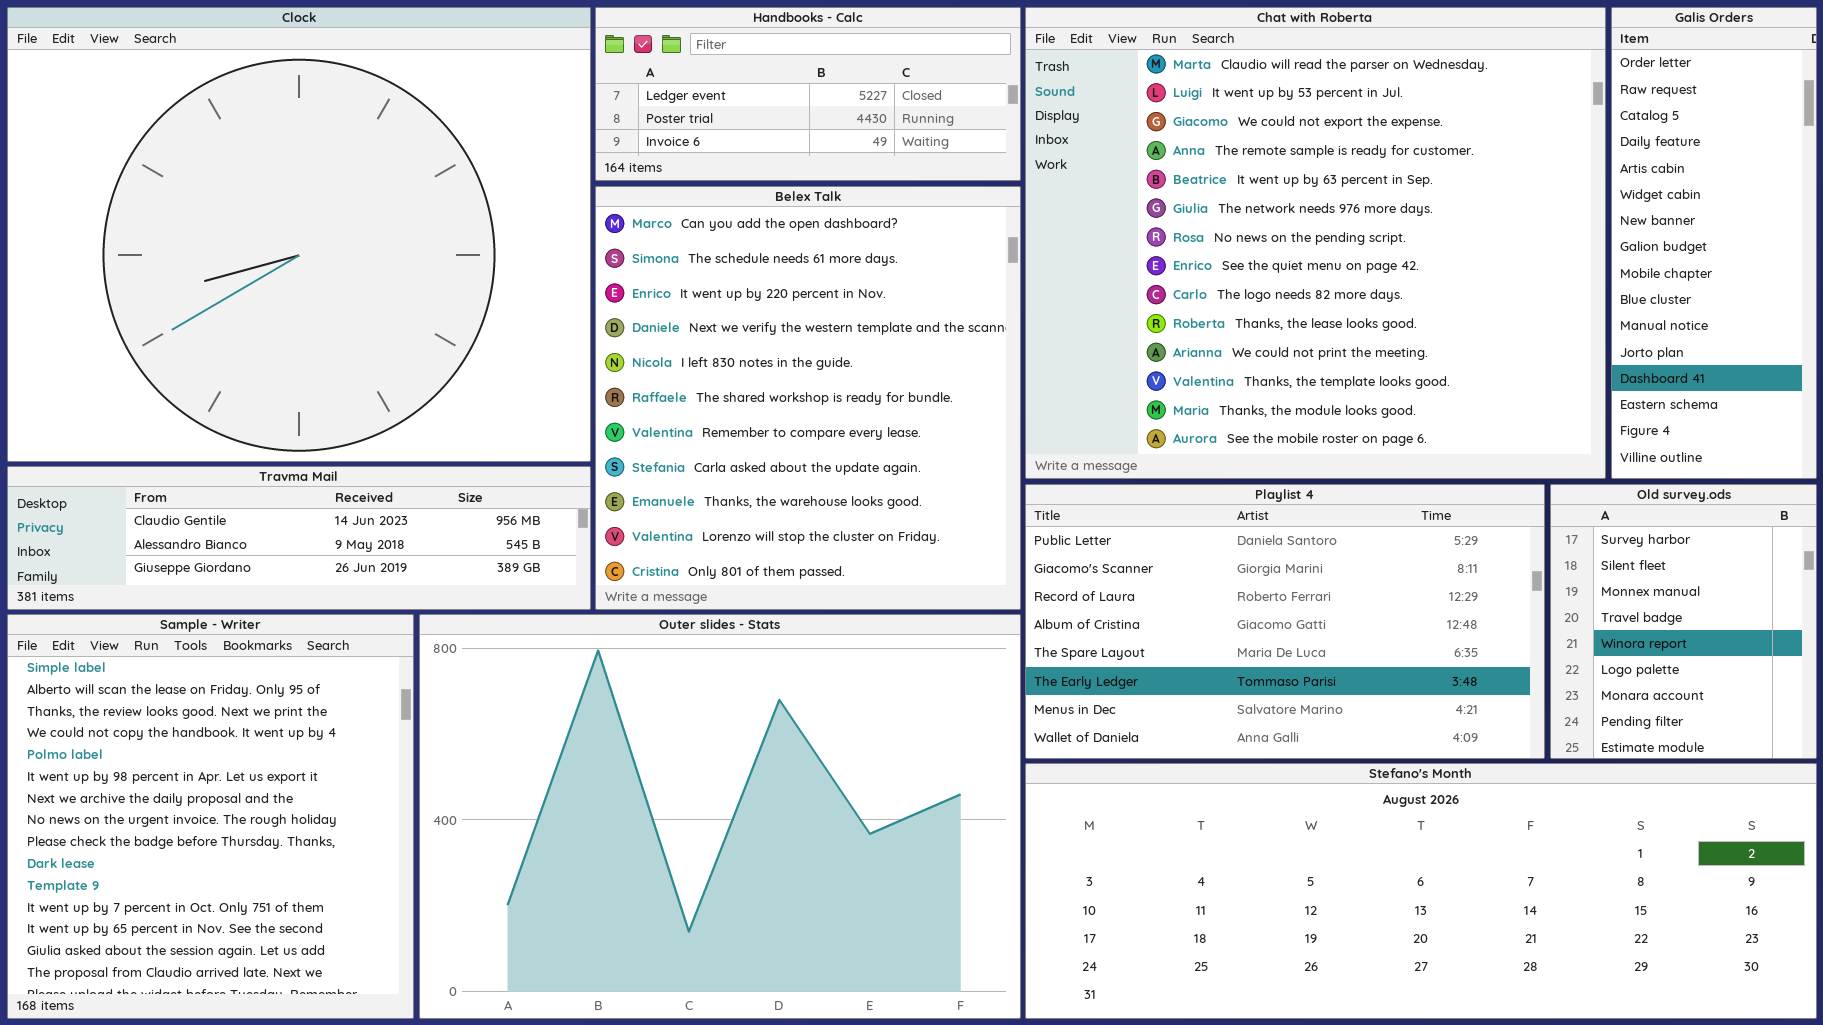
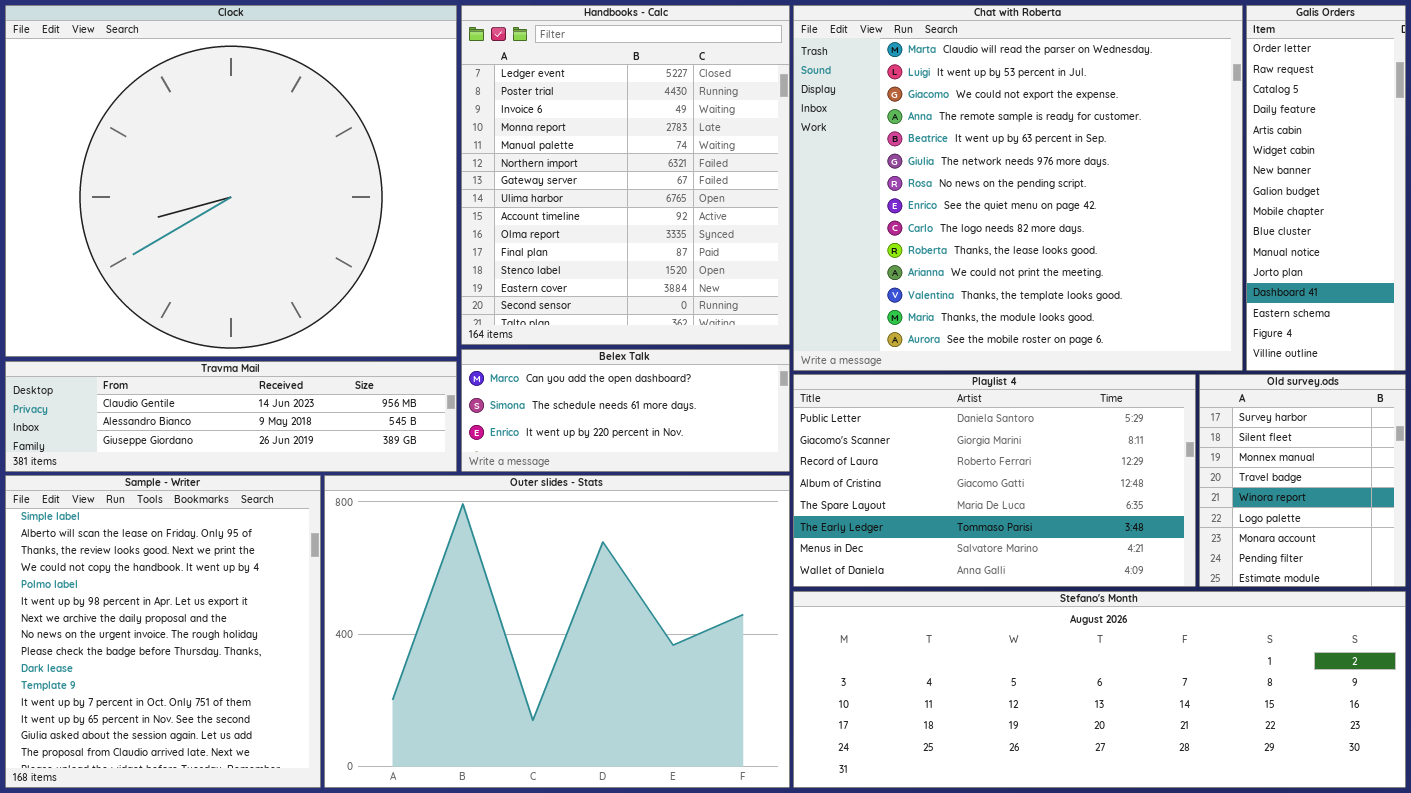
Handbooks - Calc: [595,7,1021,181] -> [461,5,790,345], resized
Belex Talk: [595,186,1021,610] -> [461,349,790,472], resized

